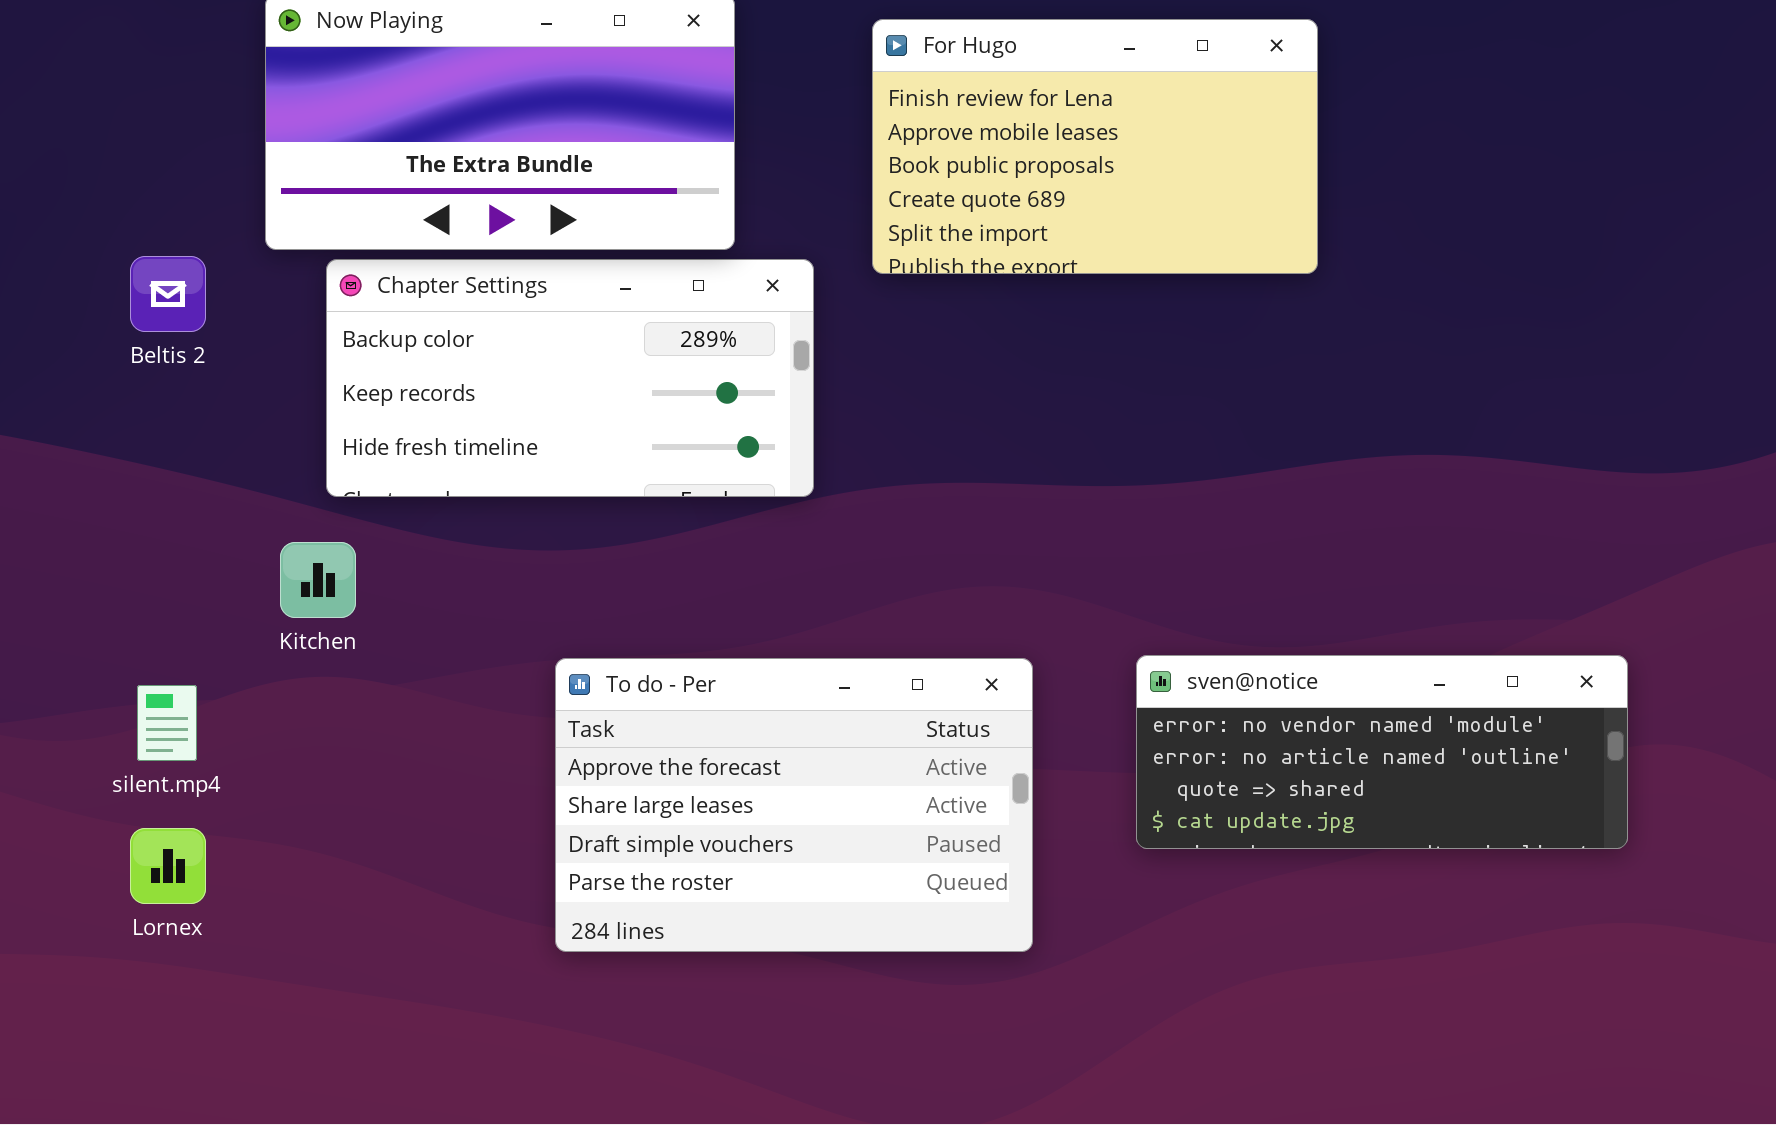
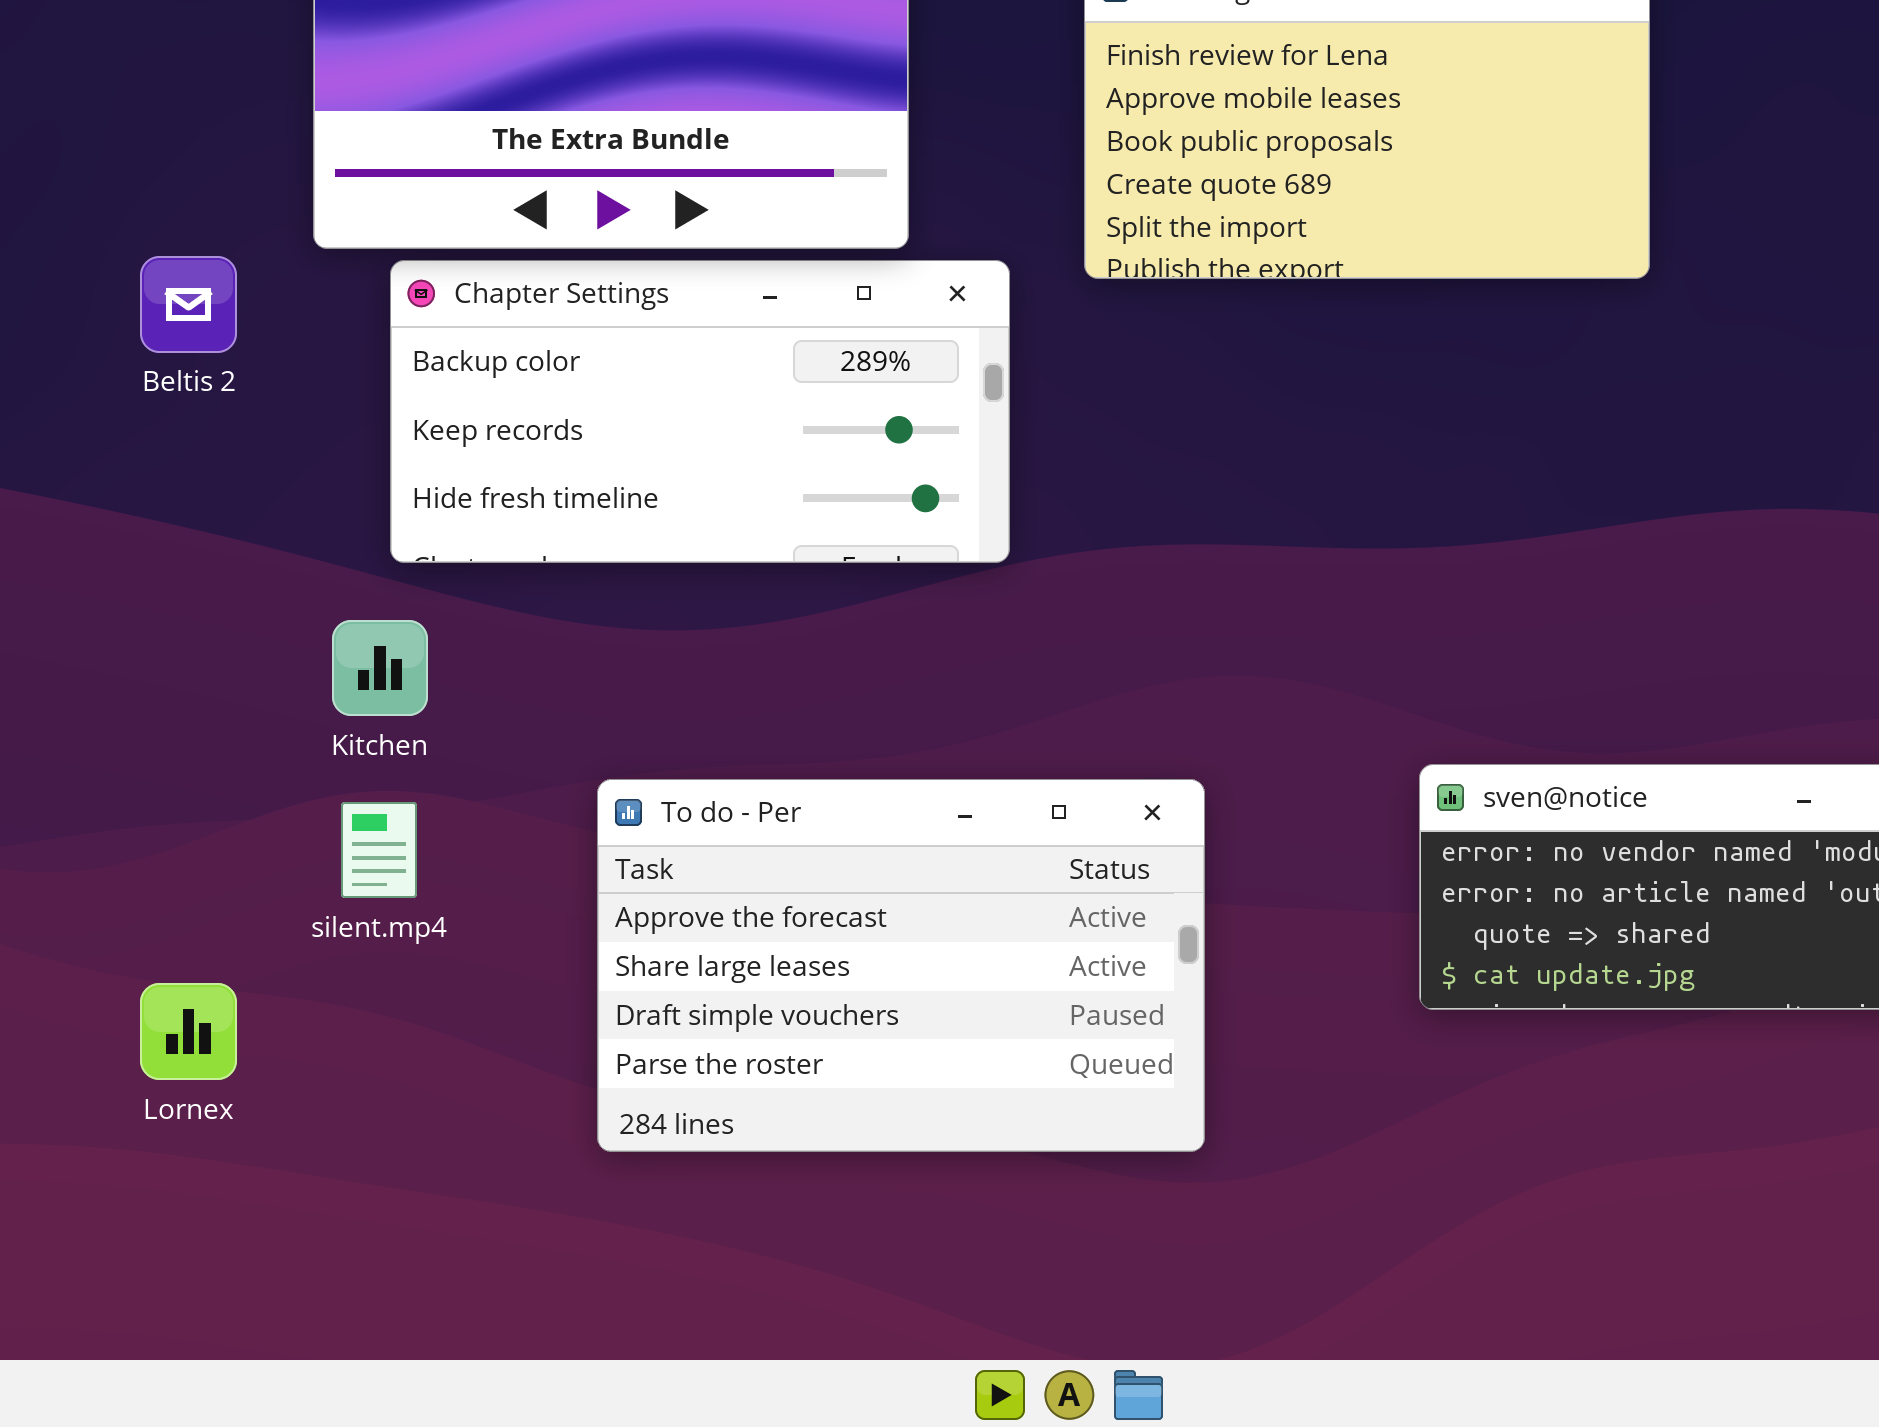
To do - Per: [555,658,1033,952] -> [597,779,1205,1152], moved
silent.mp4: [137,685,197,761] -> [341,802,417,898], moved

